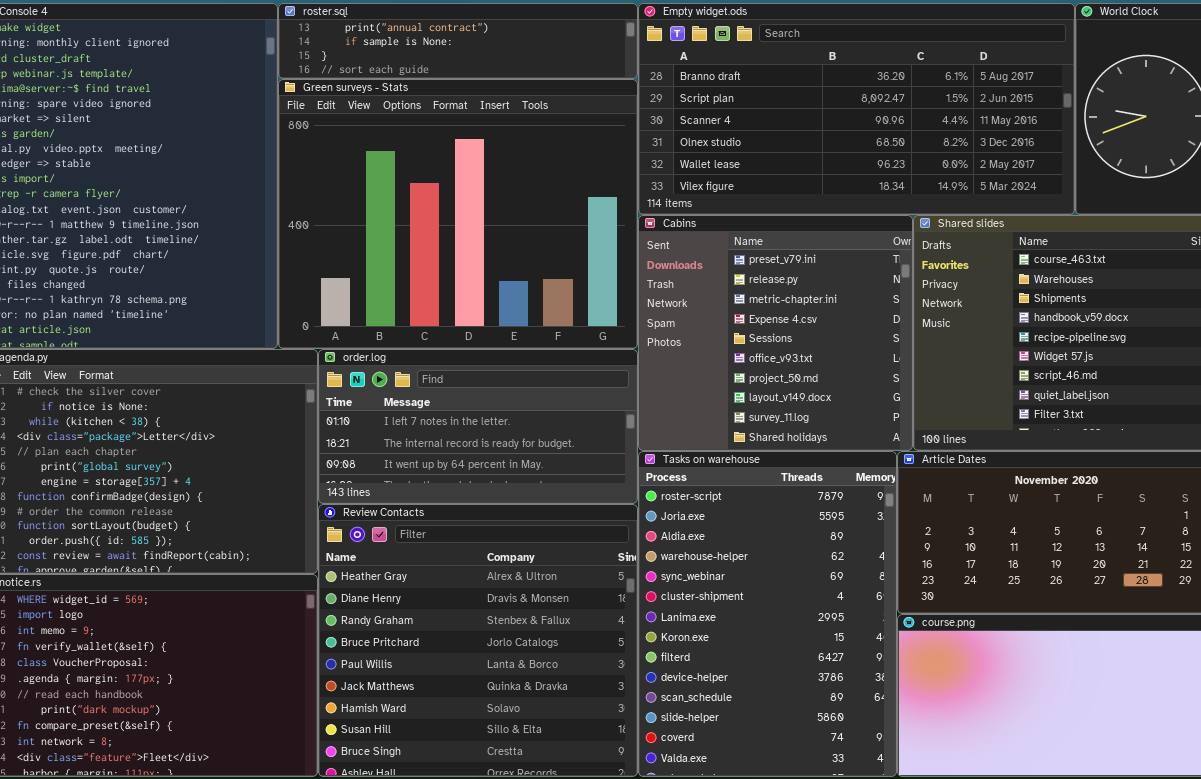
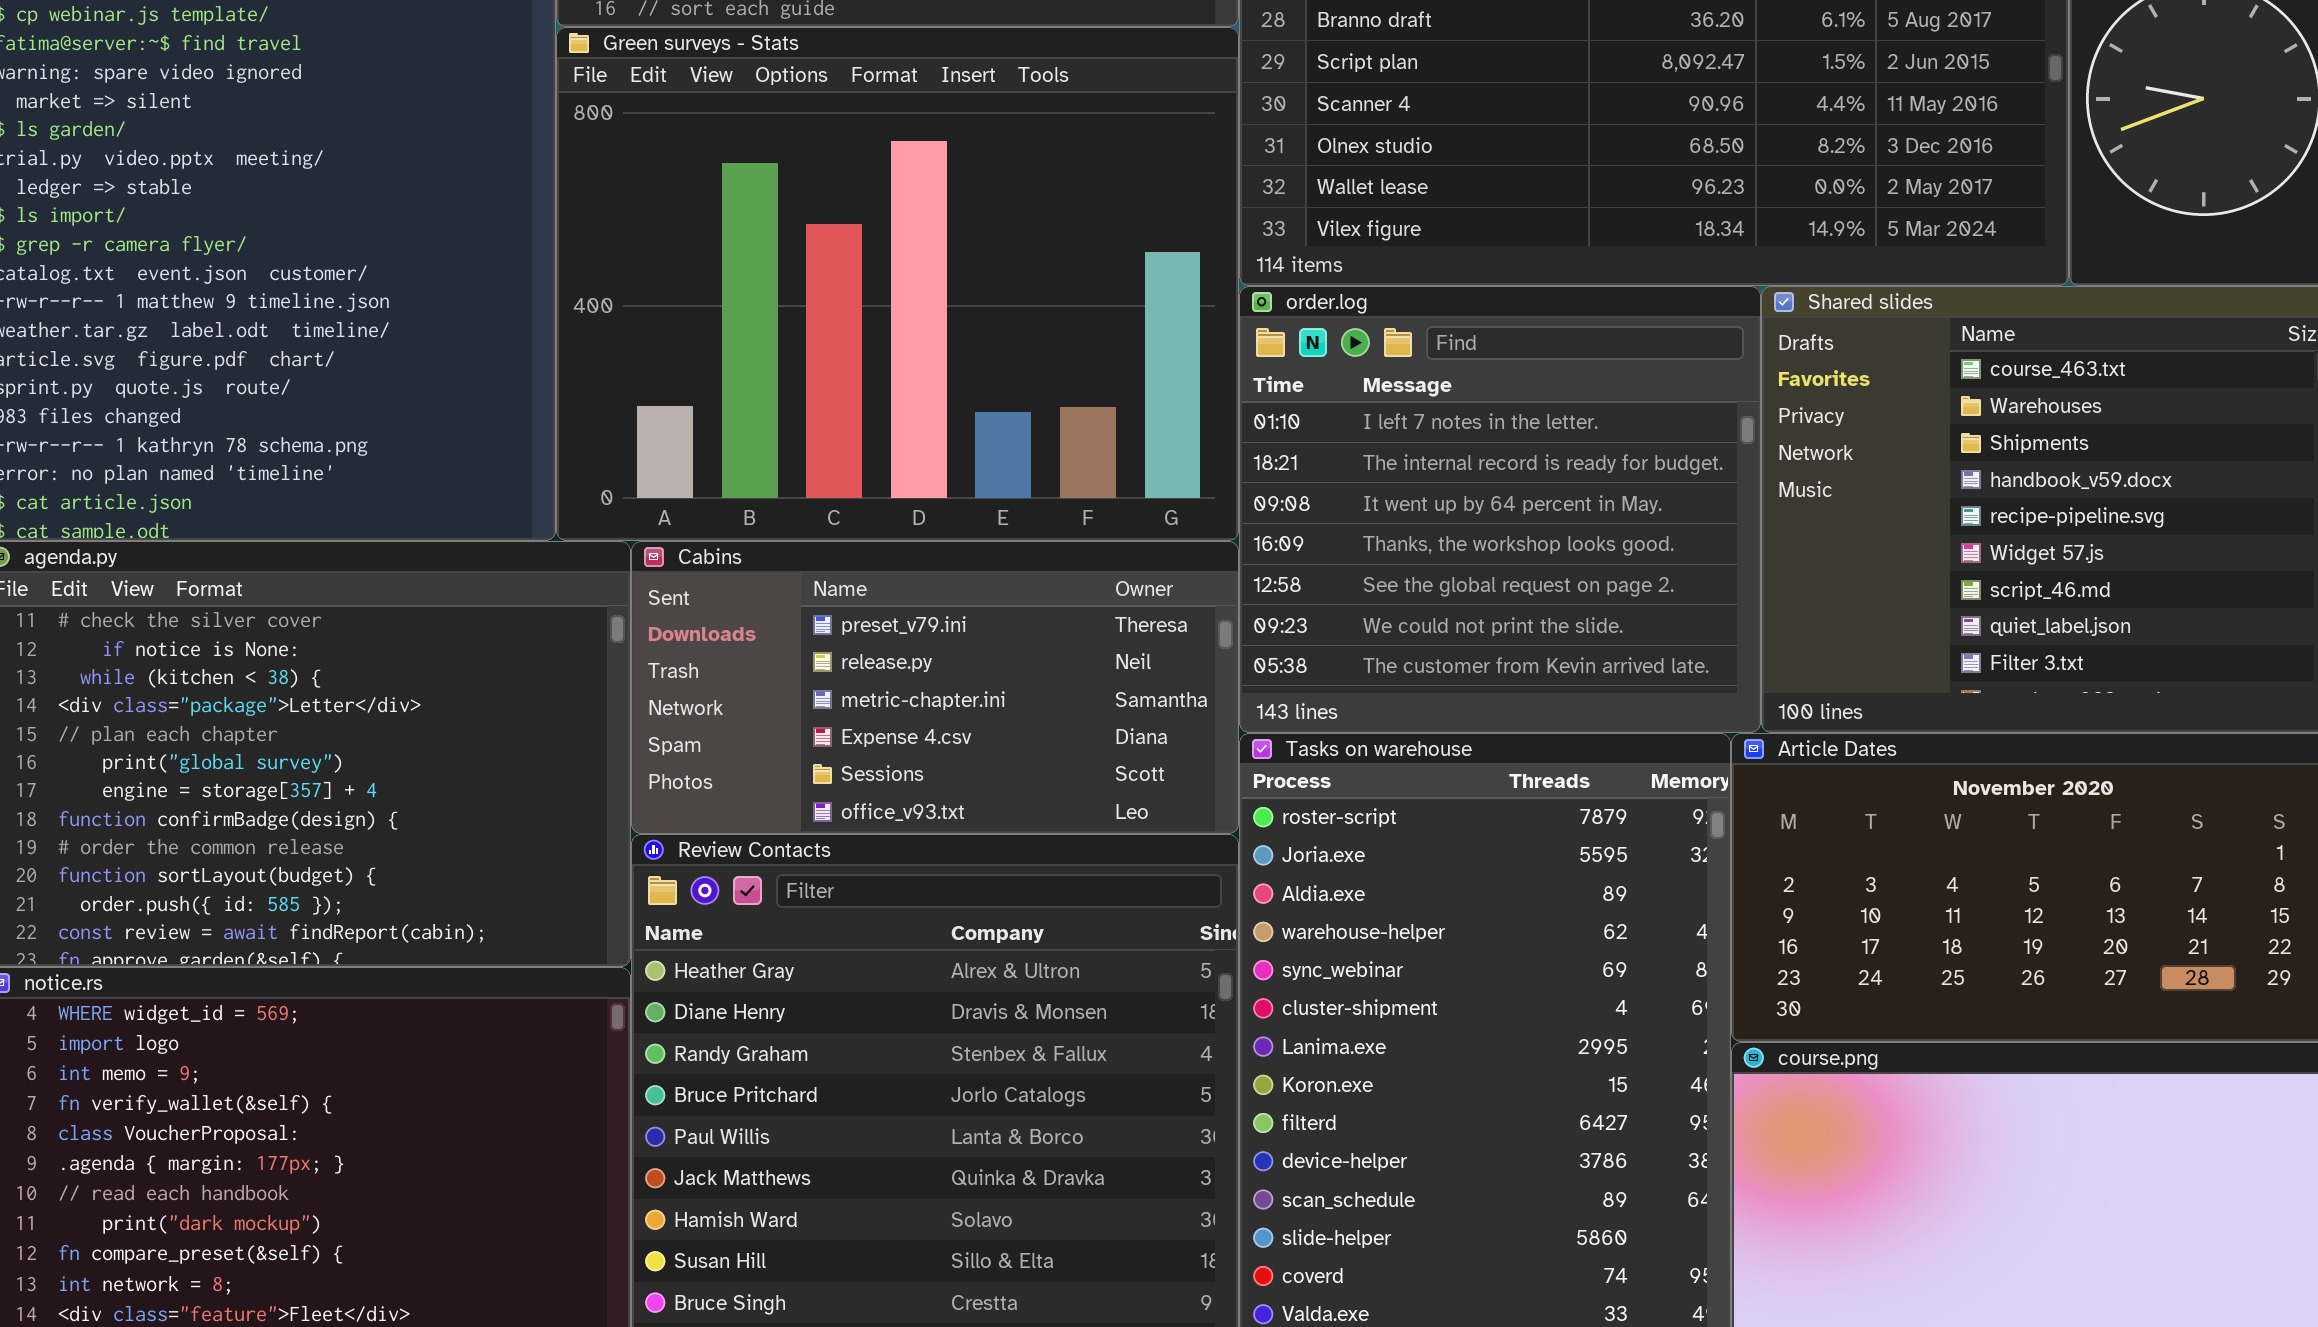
Cabins: [638,215,913,451] -> [631,541,1239,834], moved, resized
order.log: [318,349,638,504] -> [1239,286,1761,733], moved, resized

